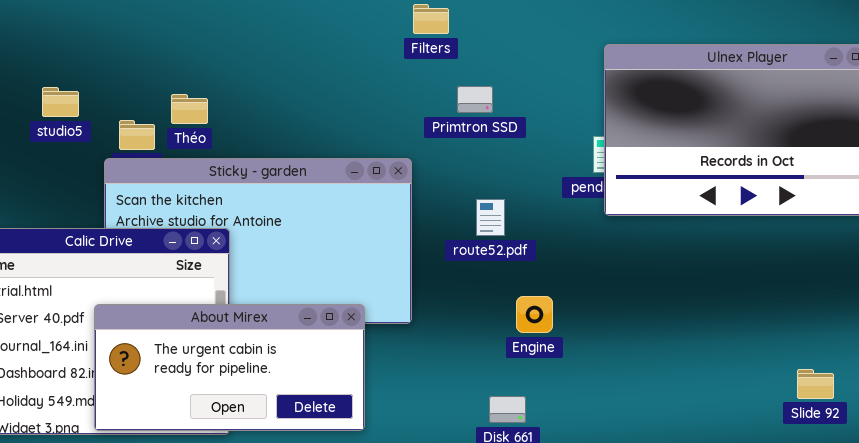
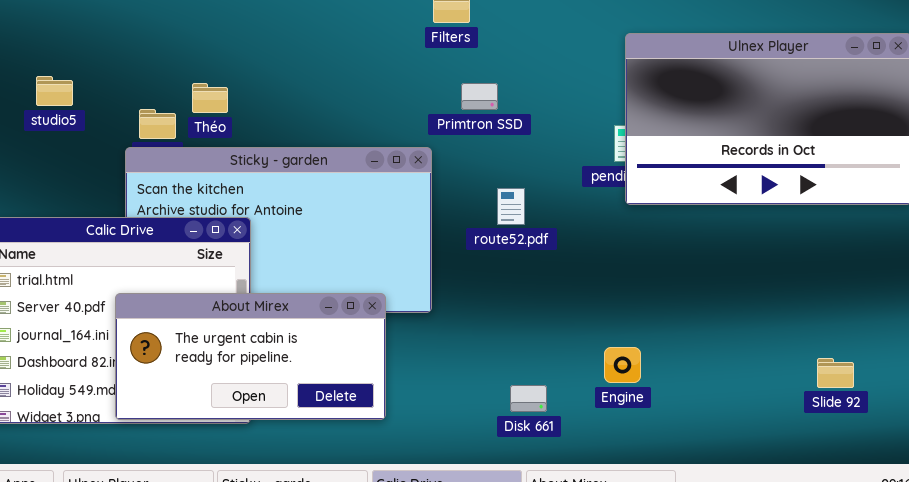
Primtron SSD: [457,86,493,113] -> [461,83,498,110], moved
studio5: [42,87,79,117] -> [36,76,73,106], moved
Engine: [516,296,553,333] -> [604,347,641,383], moved

